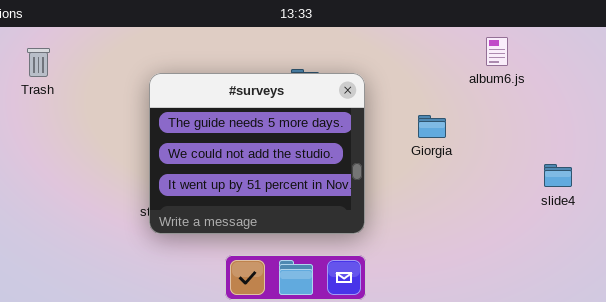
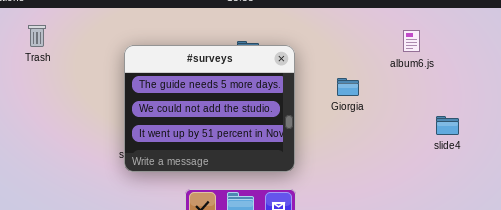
album6.js: [486,37,508,66] -> [403,30,420,52], moved

